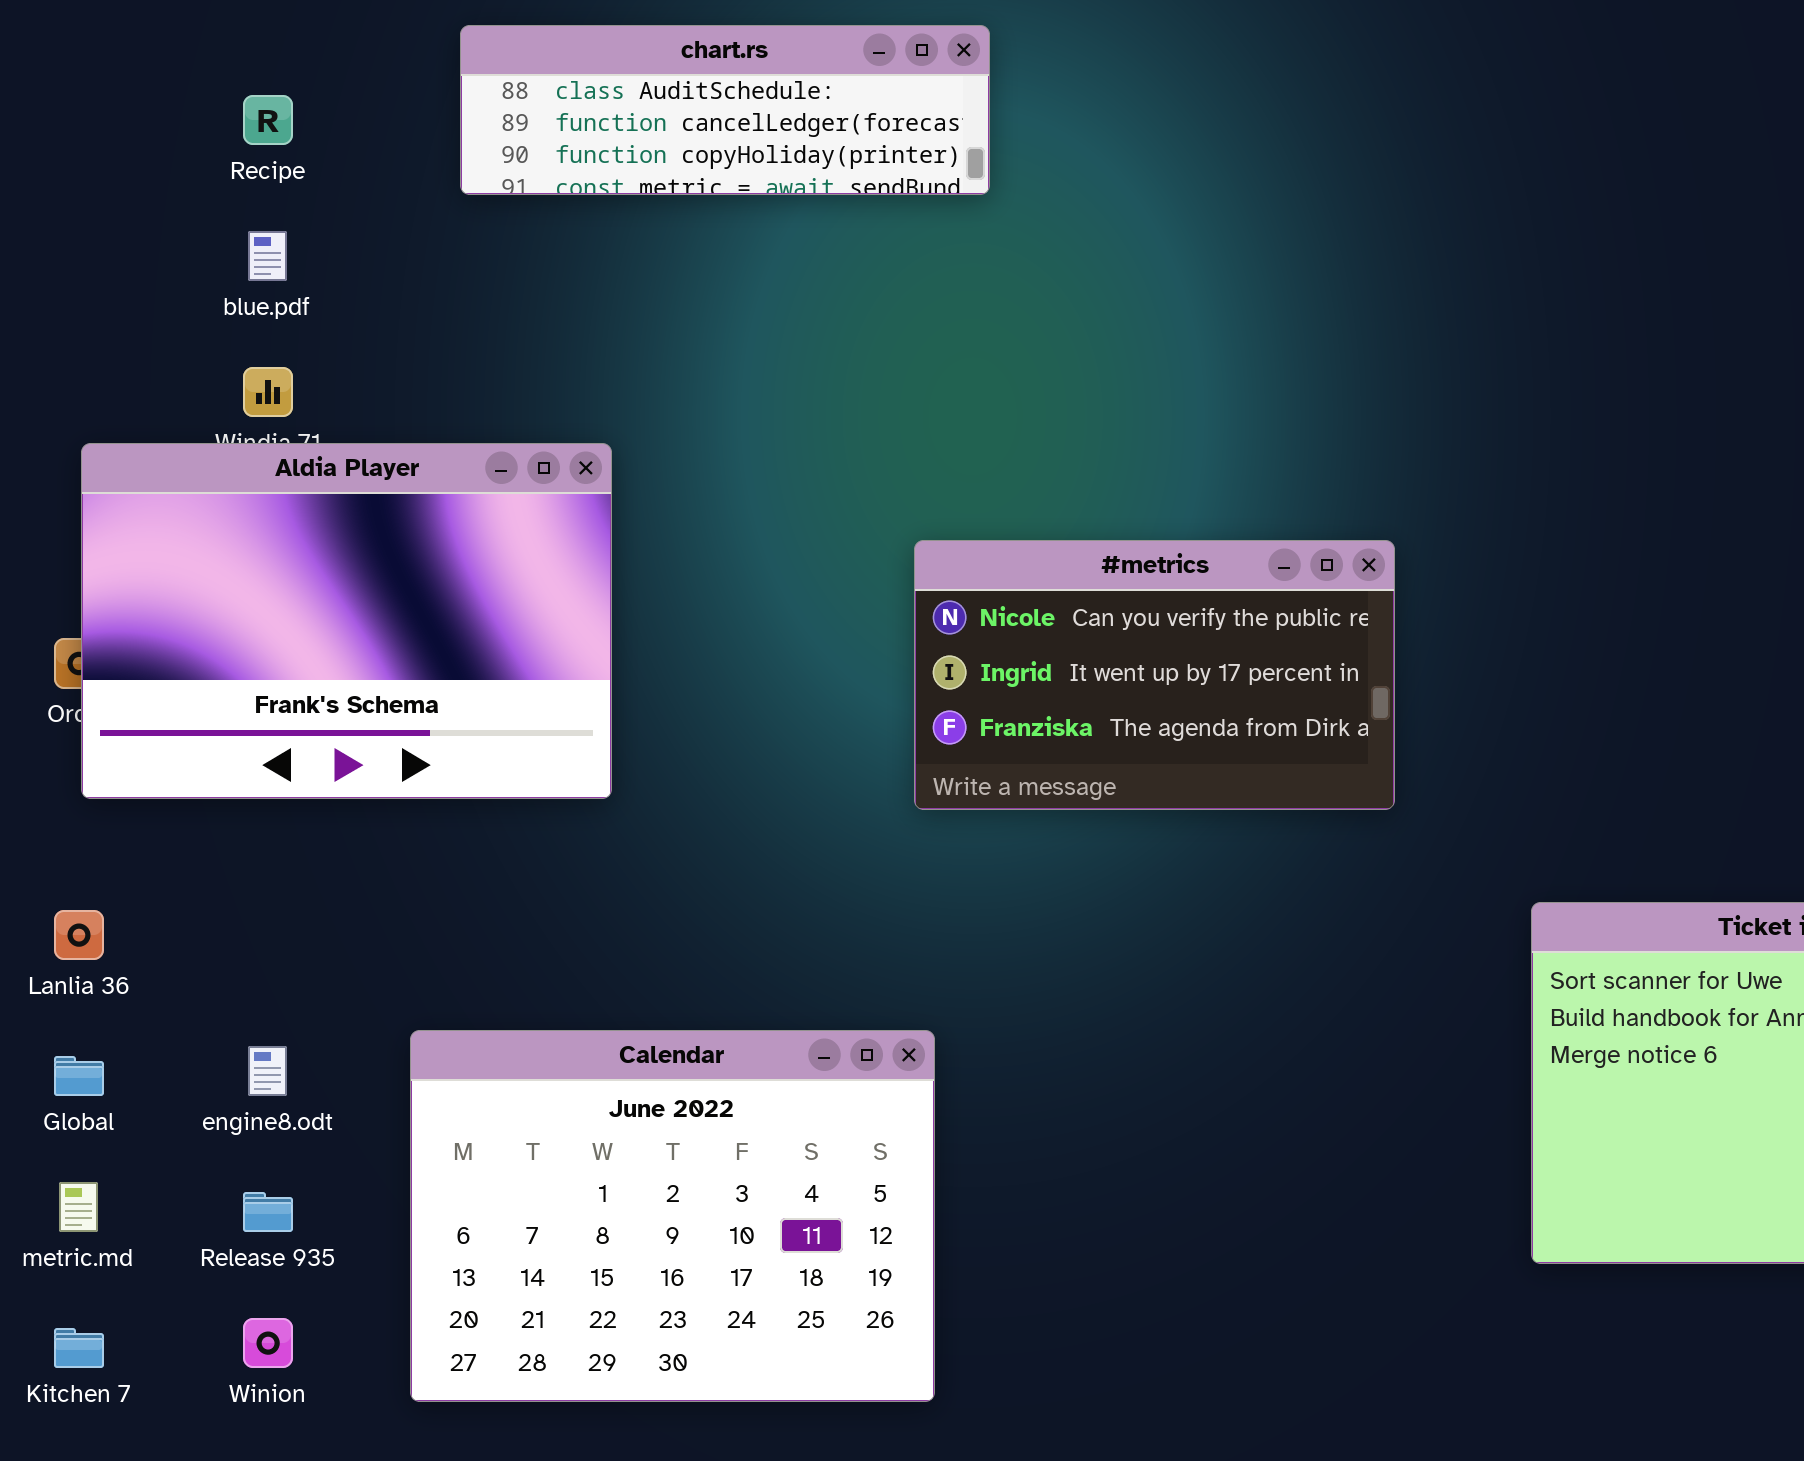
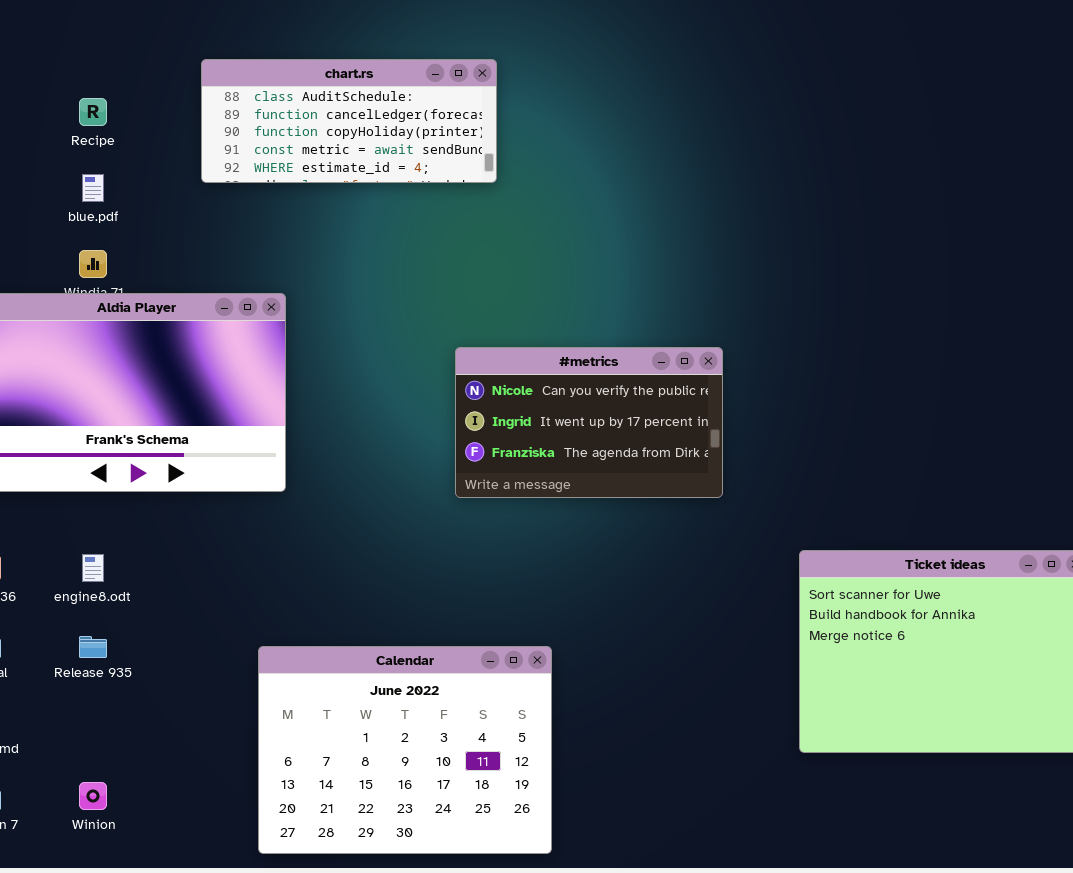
chart.rs: [460,25,990,195] -> [201,59,497,183], resized
Calendar: [410,1030,935,1402] -> [258,646,552,854], moved
engine8.odt: [248,1046,287,1096] -> [82,554,104,582], moved
Release 935: [243,1192,293,1232] -> [79,636,107,658], moved

